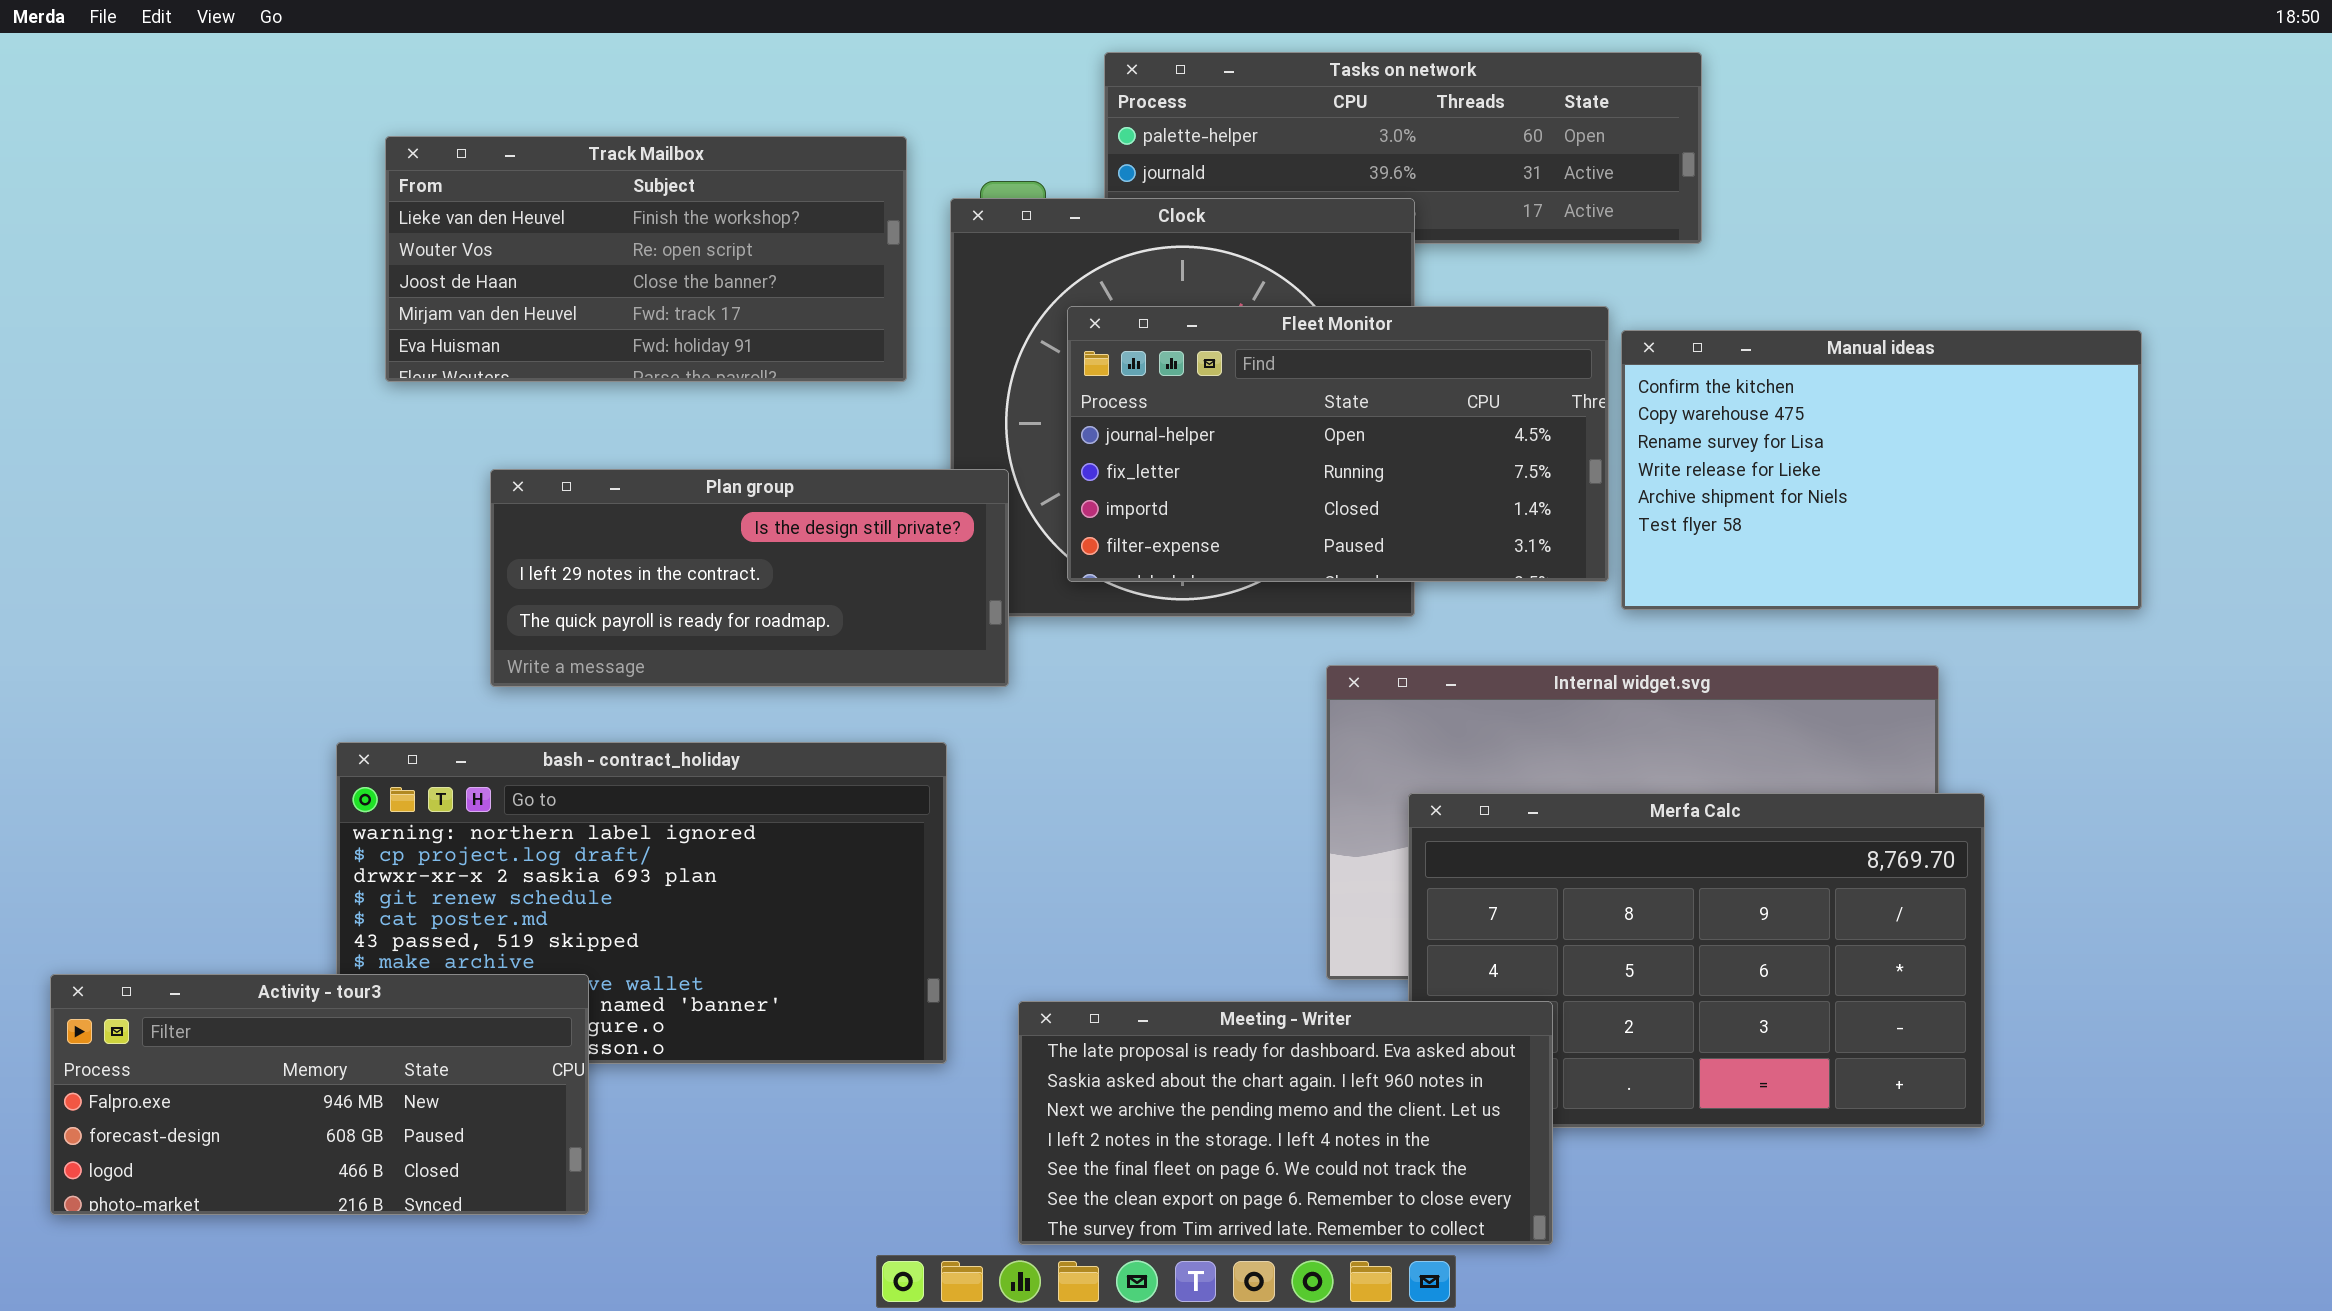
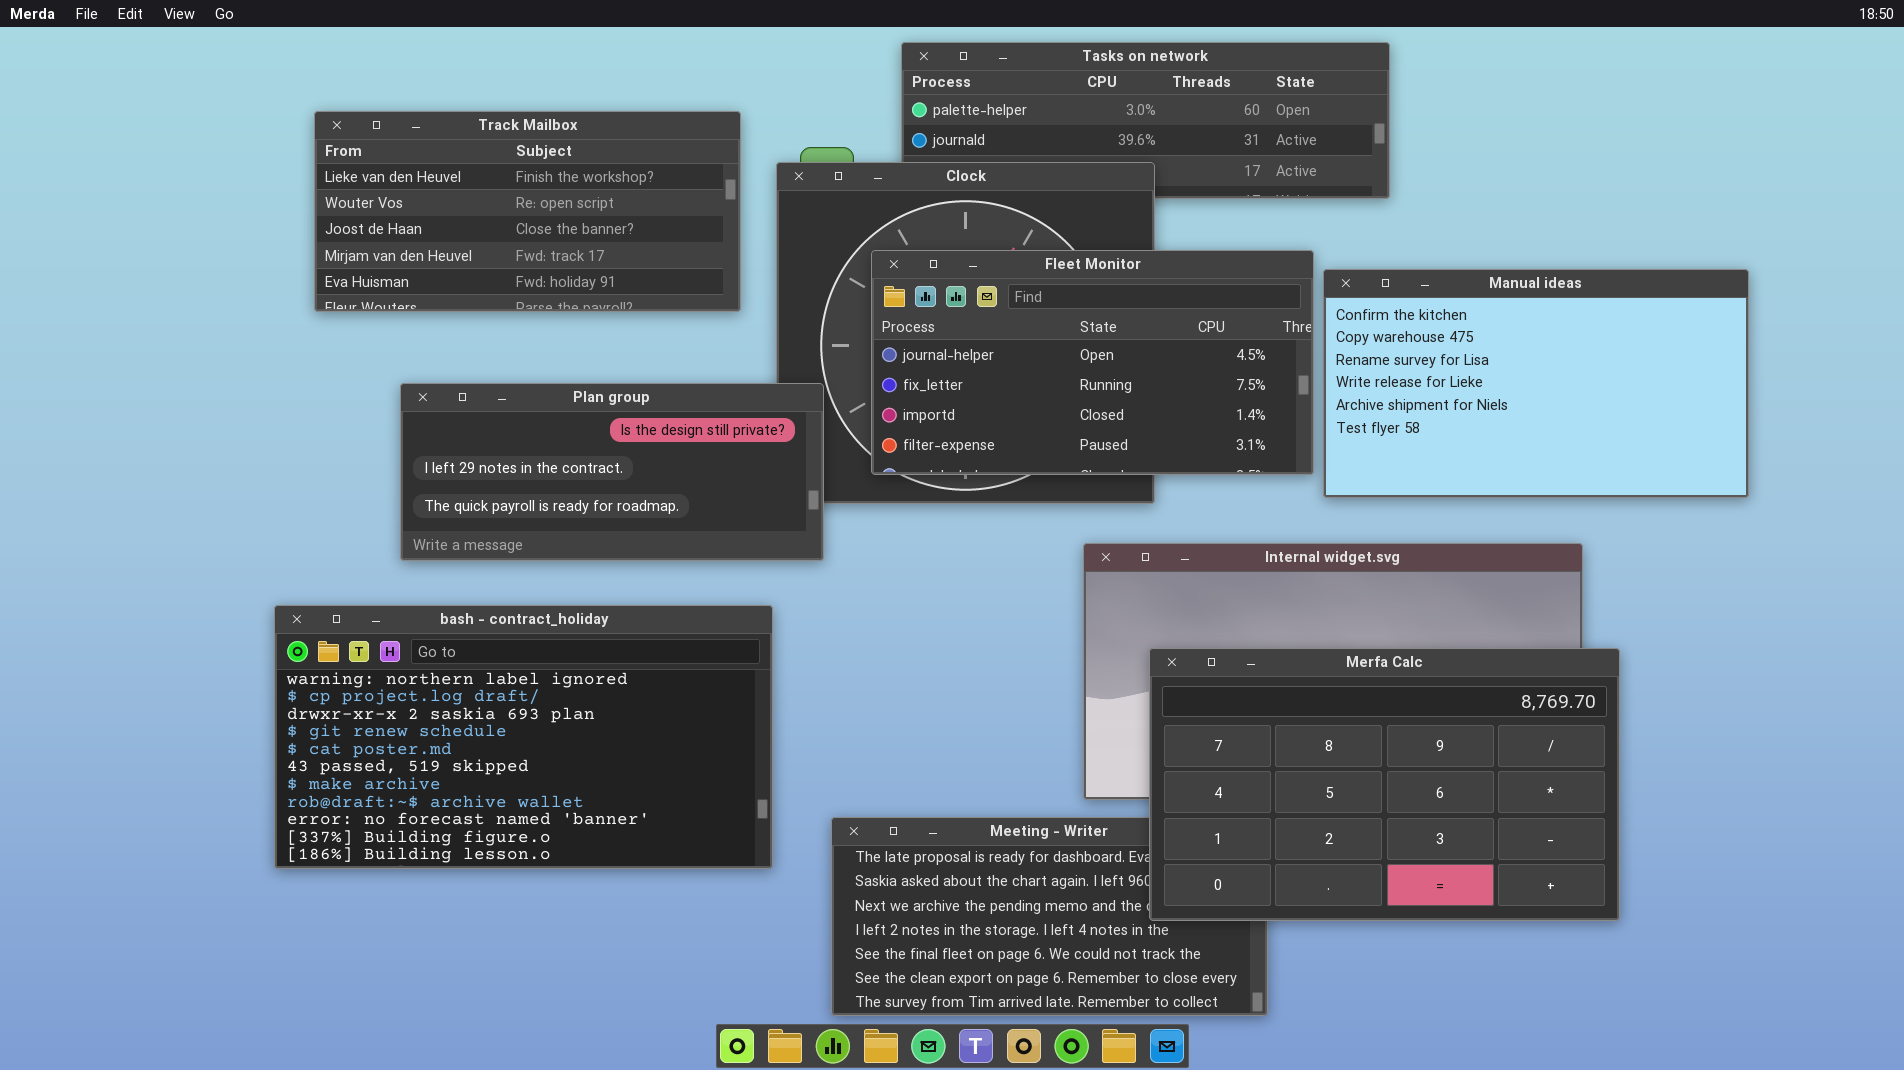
Merfa Calc: [1408,793,1985,1128] -> [1149,648,1620,921], raised
Activity - tour3: [50,974,589,1215] -> none, closed

